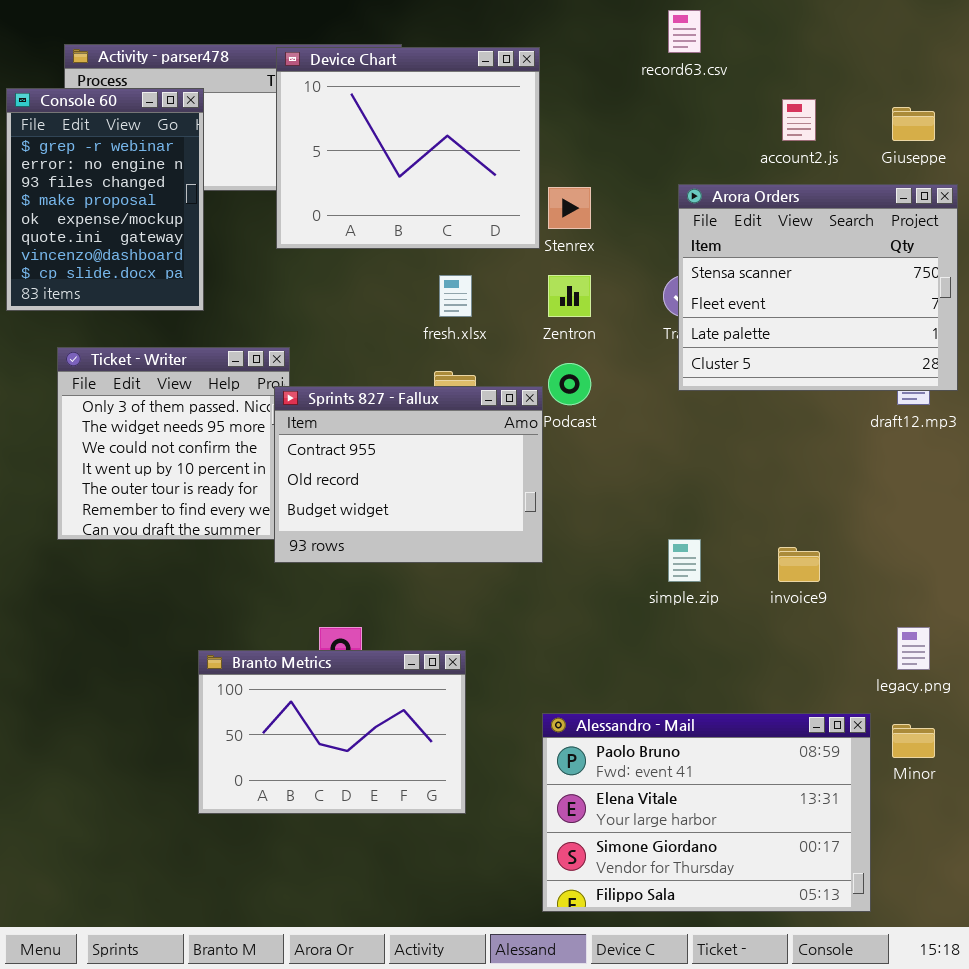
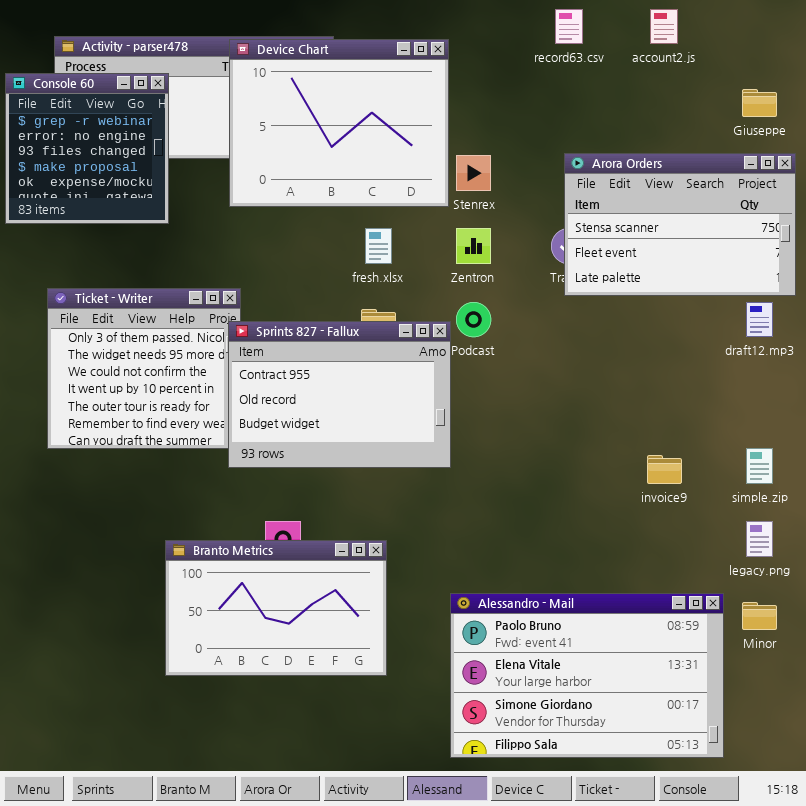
Console 60: [6,88,204,311] -> [5,73,169,224], resized
account2.js: [782,99,816,141] -> [650,9,678,44], moved
Arora Orders: [678,184,958,391] -> [564,153,796,296], resized
simple.zip: [668,539,701,582] -> [746,448,773,484], moved

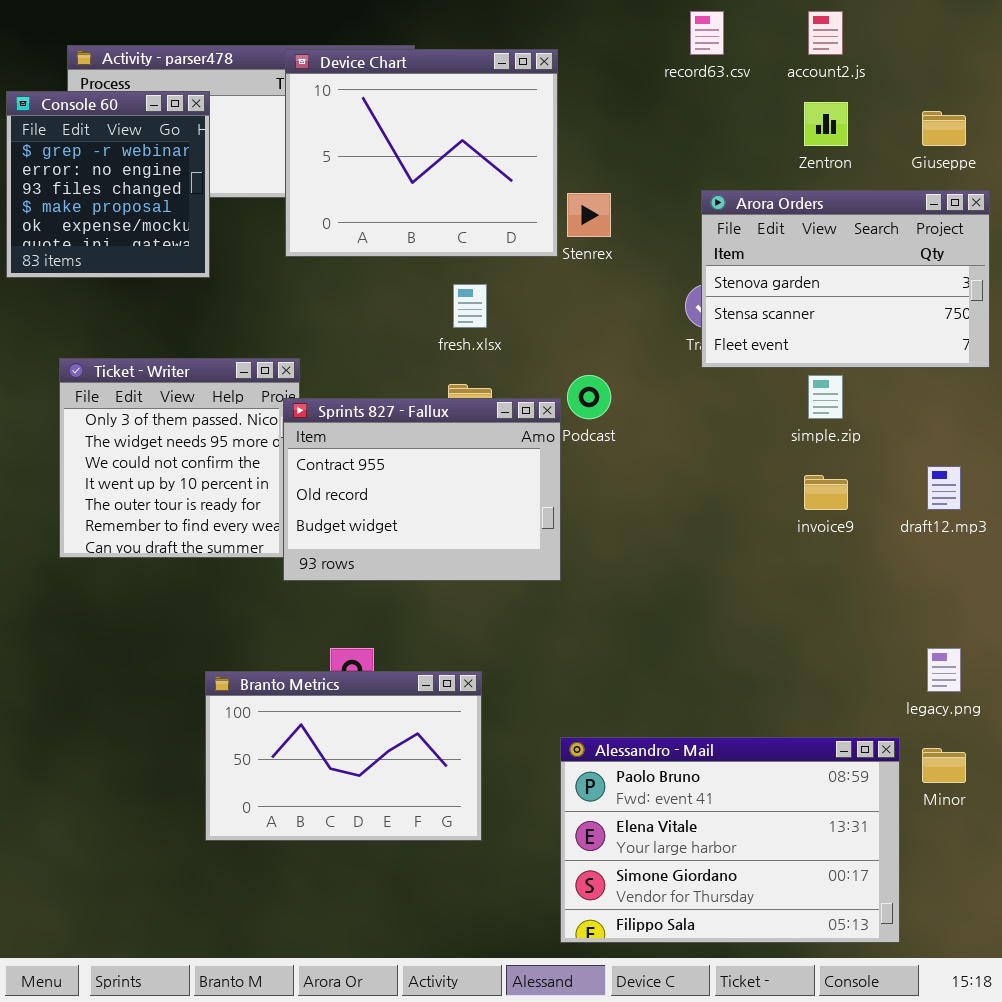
Arora Orders: [564,153,796,296] -> [701,190,990,368], scrolled up 1 row
Zentron: [456,228,491,264] -> [804,102,848,146], moved
draft12.mp3: [746,302,773,337] -> [927,466,961,510], moved
simple.zip: [746,448,773,484] -> [808,375,843,419], moved
invoice9: [647,455,682,484] -> [804,475,848,510], moved

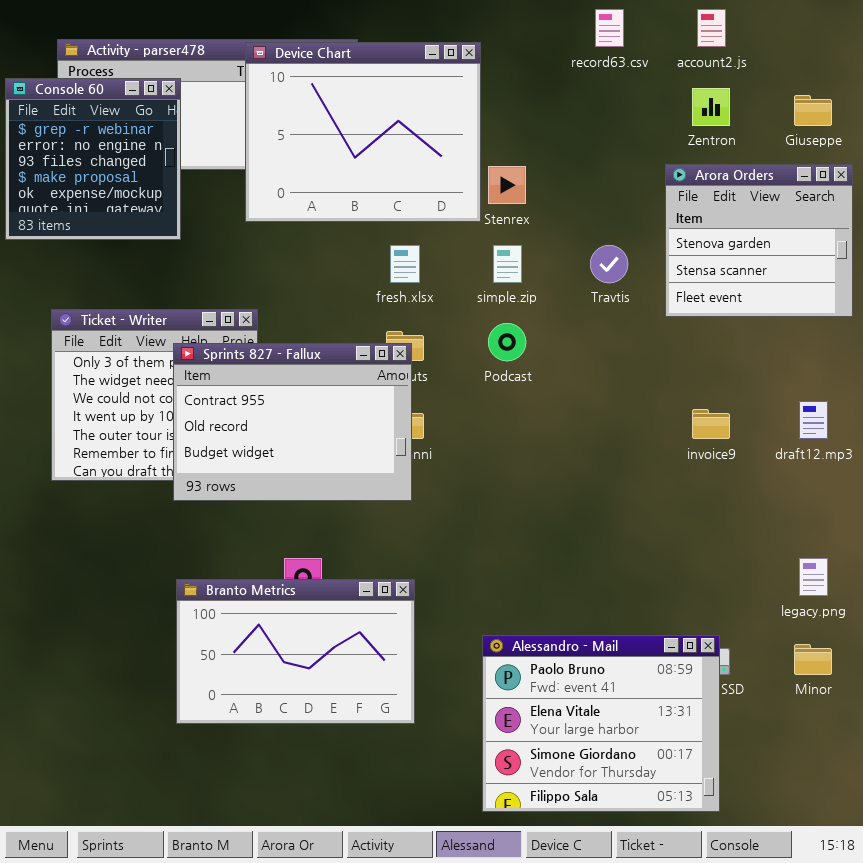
Arora Orders: [701,190,990,368] -> [665,164,853,317], resized
simple.zip: [808,375,843,419] -> [493,245,522,283], moved
Sprints 827 - Fallux: [283,398,561,581] -> [173,343,412,501], moved
Alessandro - Mail: [560,737,900,943] -> [482,635,720,812], resized

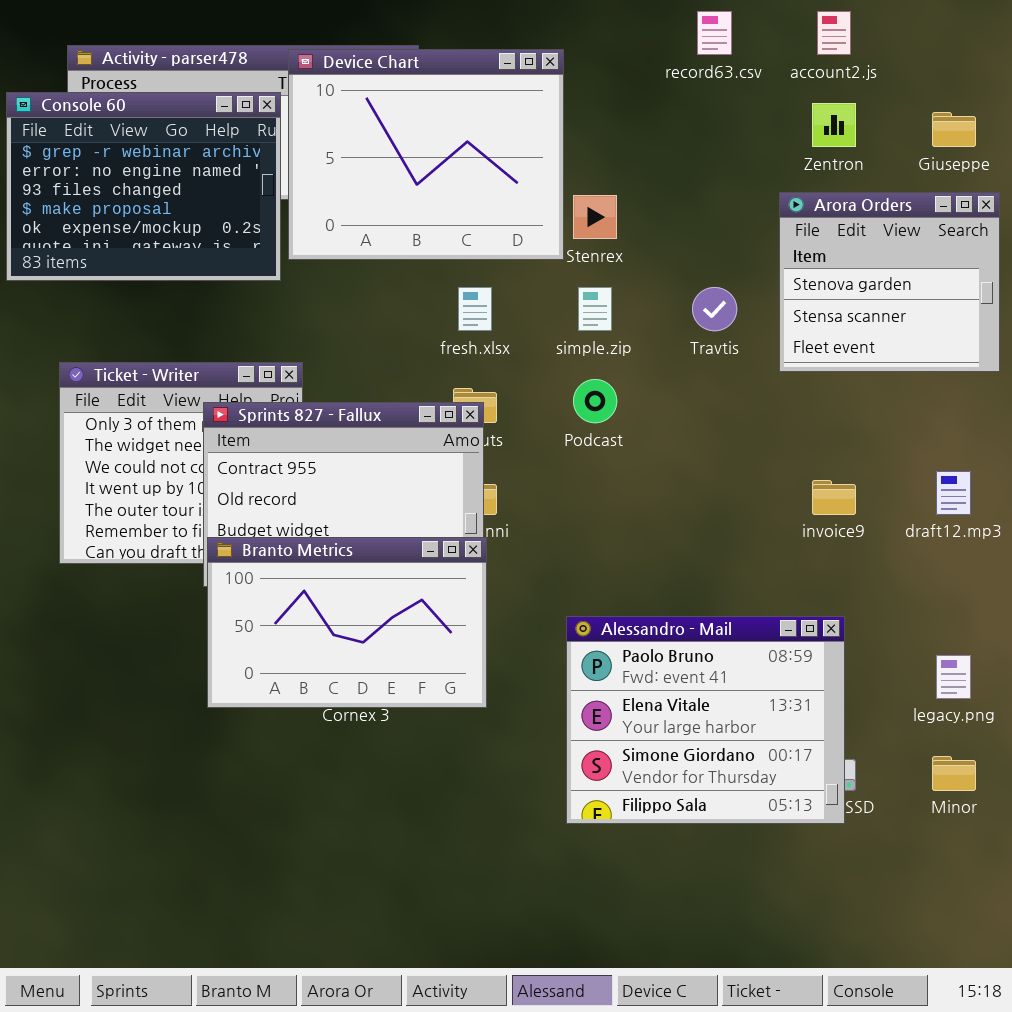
Console 60: [5,78,181,240] -> [6,92,281,281], resized
Branto Metrics: [176,579,415,724] -> [207,537,487,708], moved
Alessandro - Mail: [482,635,720,812] -> [566,616,845,824], moved

